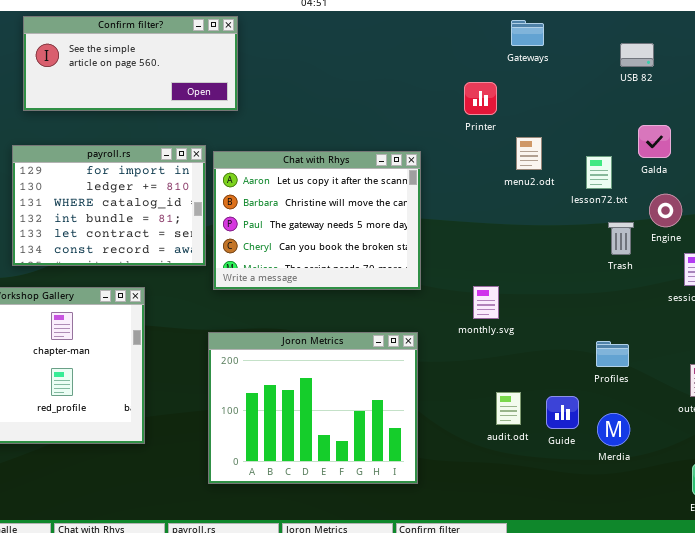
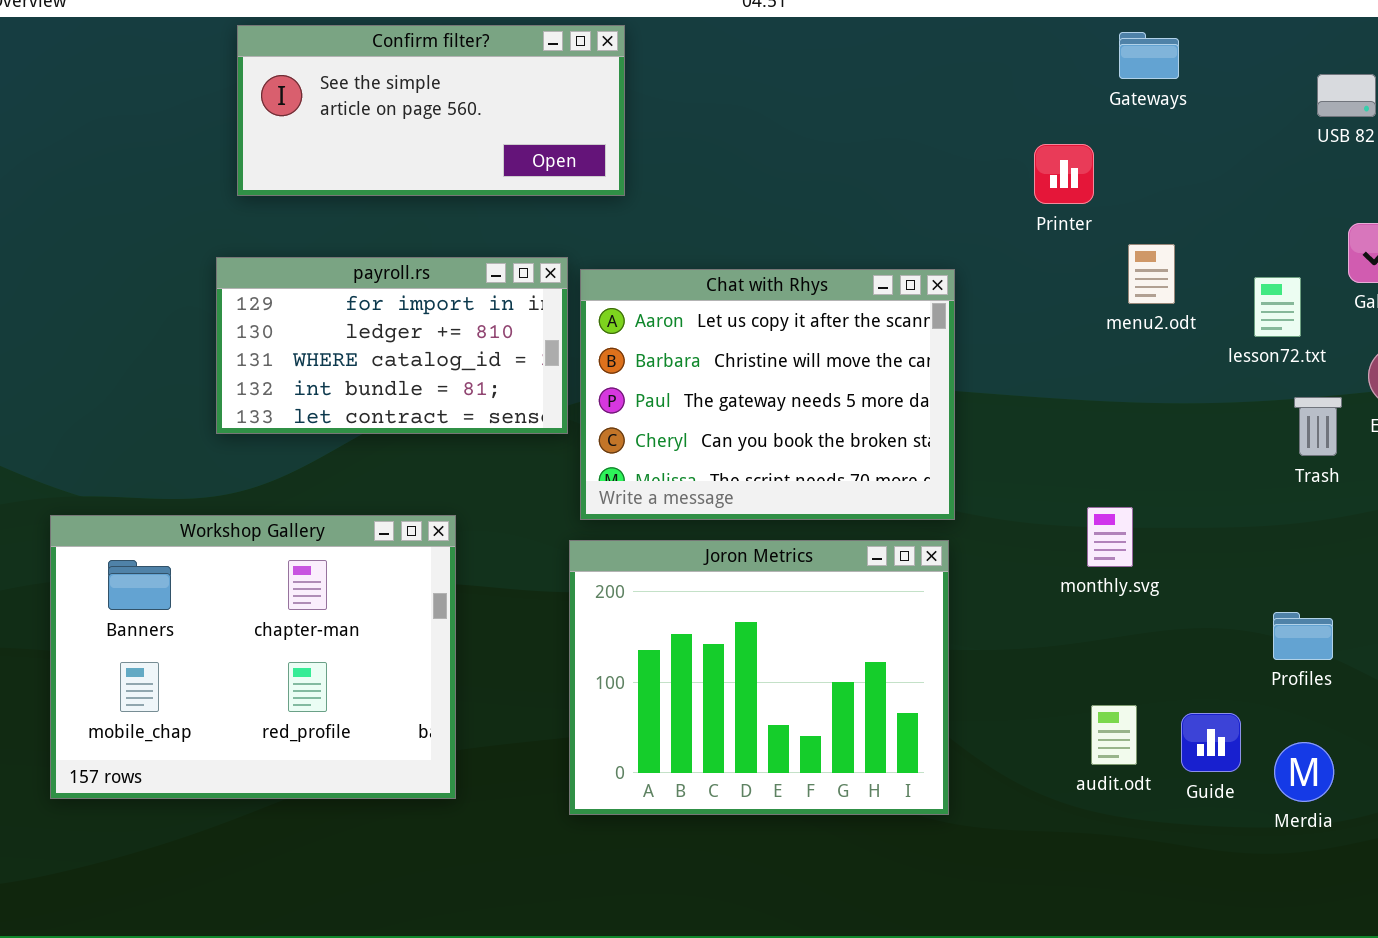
payroll.rs: [12,145,206,266] -> [216,257,568,434], resized
monthly.svg: [473,286,499,319] -> [1087,507,1133,567], moved
Joron Metrics: [208,332,418,484] -> [569,540,949,815], moved

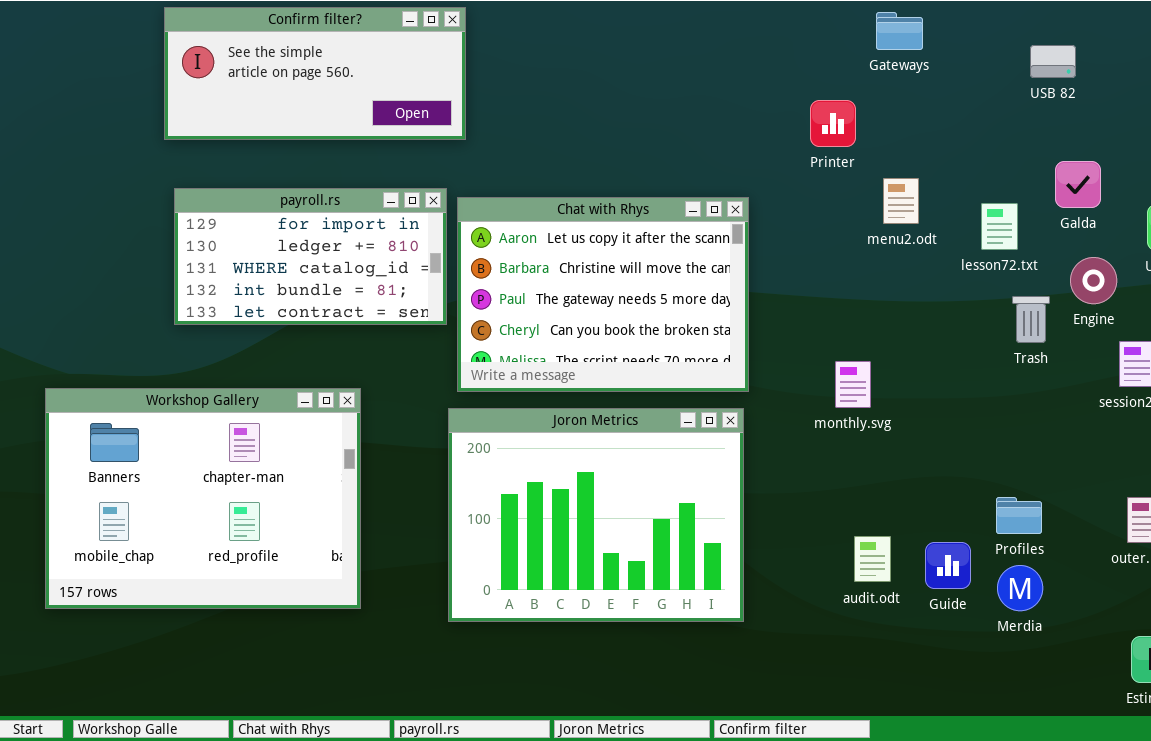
Confirm filter?: [237,25,625,196] -> [164,7,466,140], moved
monthly.svg: [1087,507,1133,567] -> [835,361,871,408], moved
Profiles: [1273,612,1333,660] -> [996,497,1042,534], moved

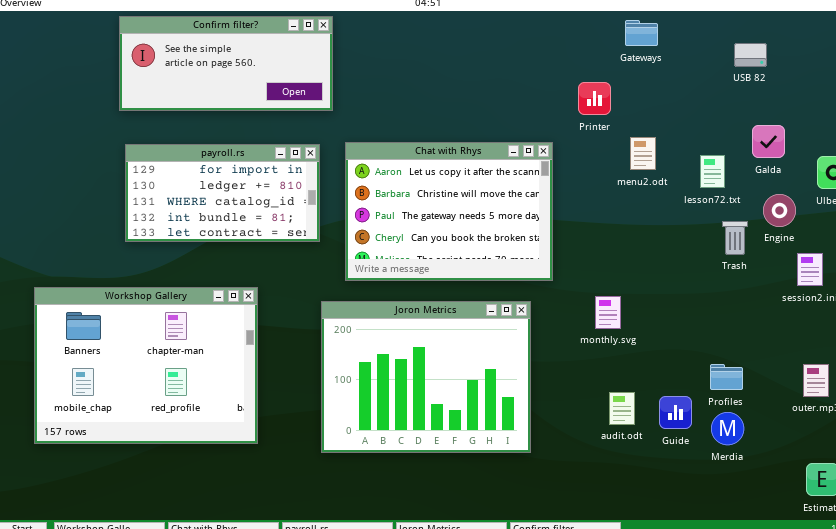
Chat with Rhys: [457,197,749,392] -> [345,142,553,281], moved
monthly.svg: [835,361,871,408] -> [595,296,621,329], moved

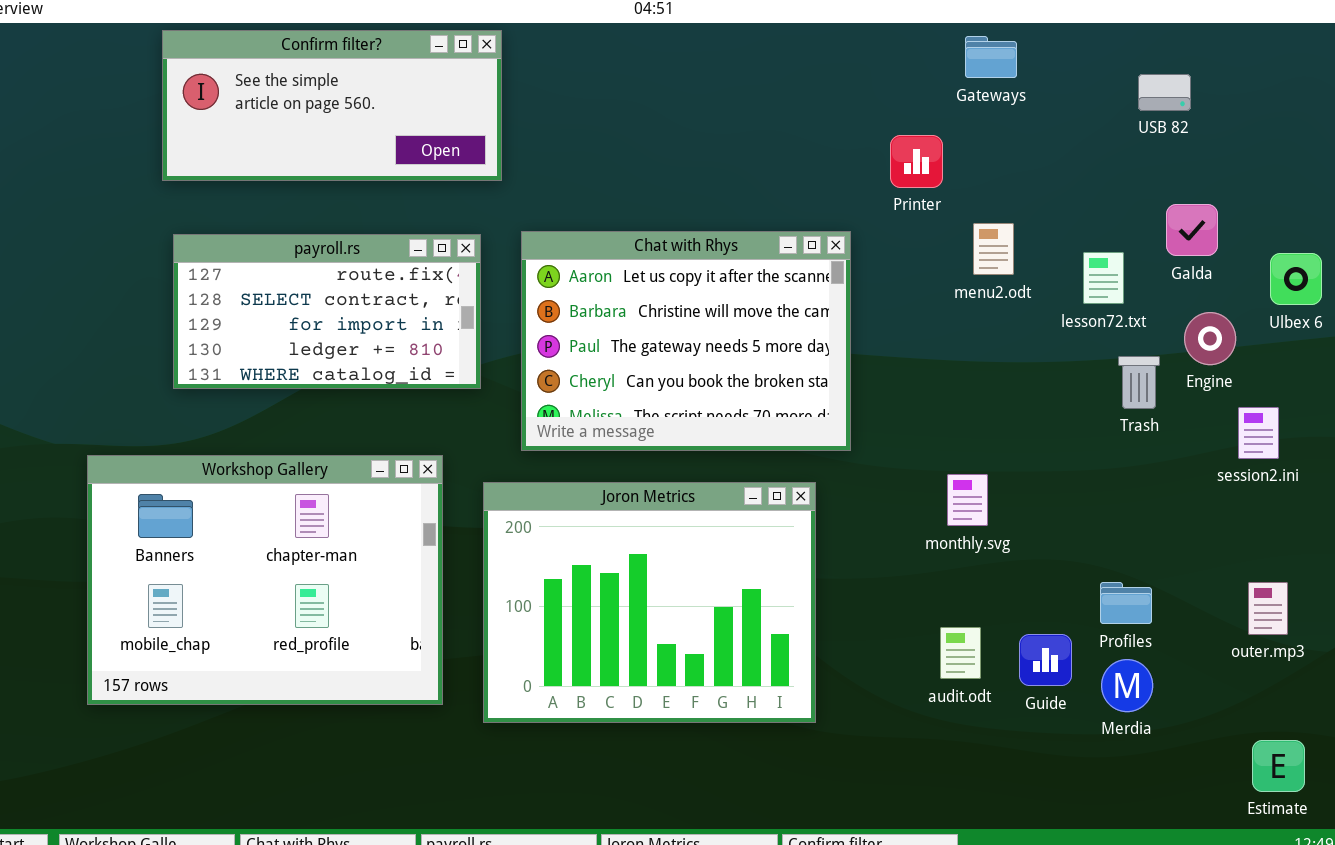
payroll.rs: [125,144,320,242] -> [173,234,481,389], scrolled up 2 rows
Workshop Gallery: [34,287,258,444] -> [87,455,443,705], moved
monthly.svg: [595,296,621,329] -> [947,474,988,526], moved

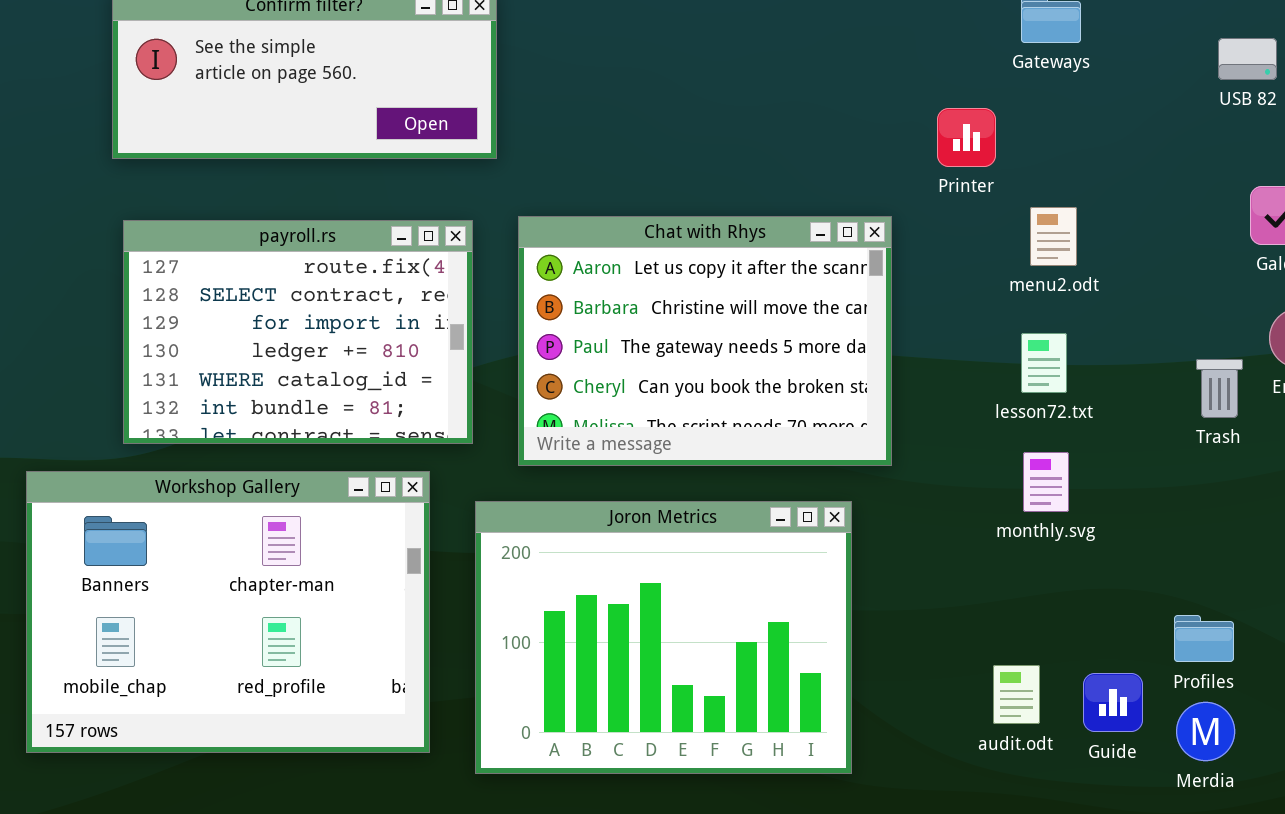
payroll.rs: [173,234,481,389] -> [123,220,473,444], resized
lesson72.txt: [1083,252,1124,304] -> [1021,333,1067,393], moved
monthly.svg: [947,474,988,526] -> [1023,452,1069,512], moved

